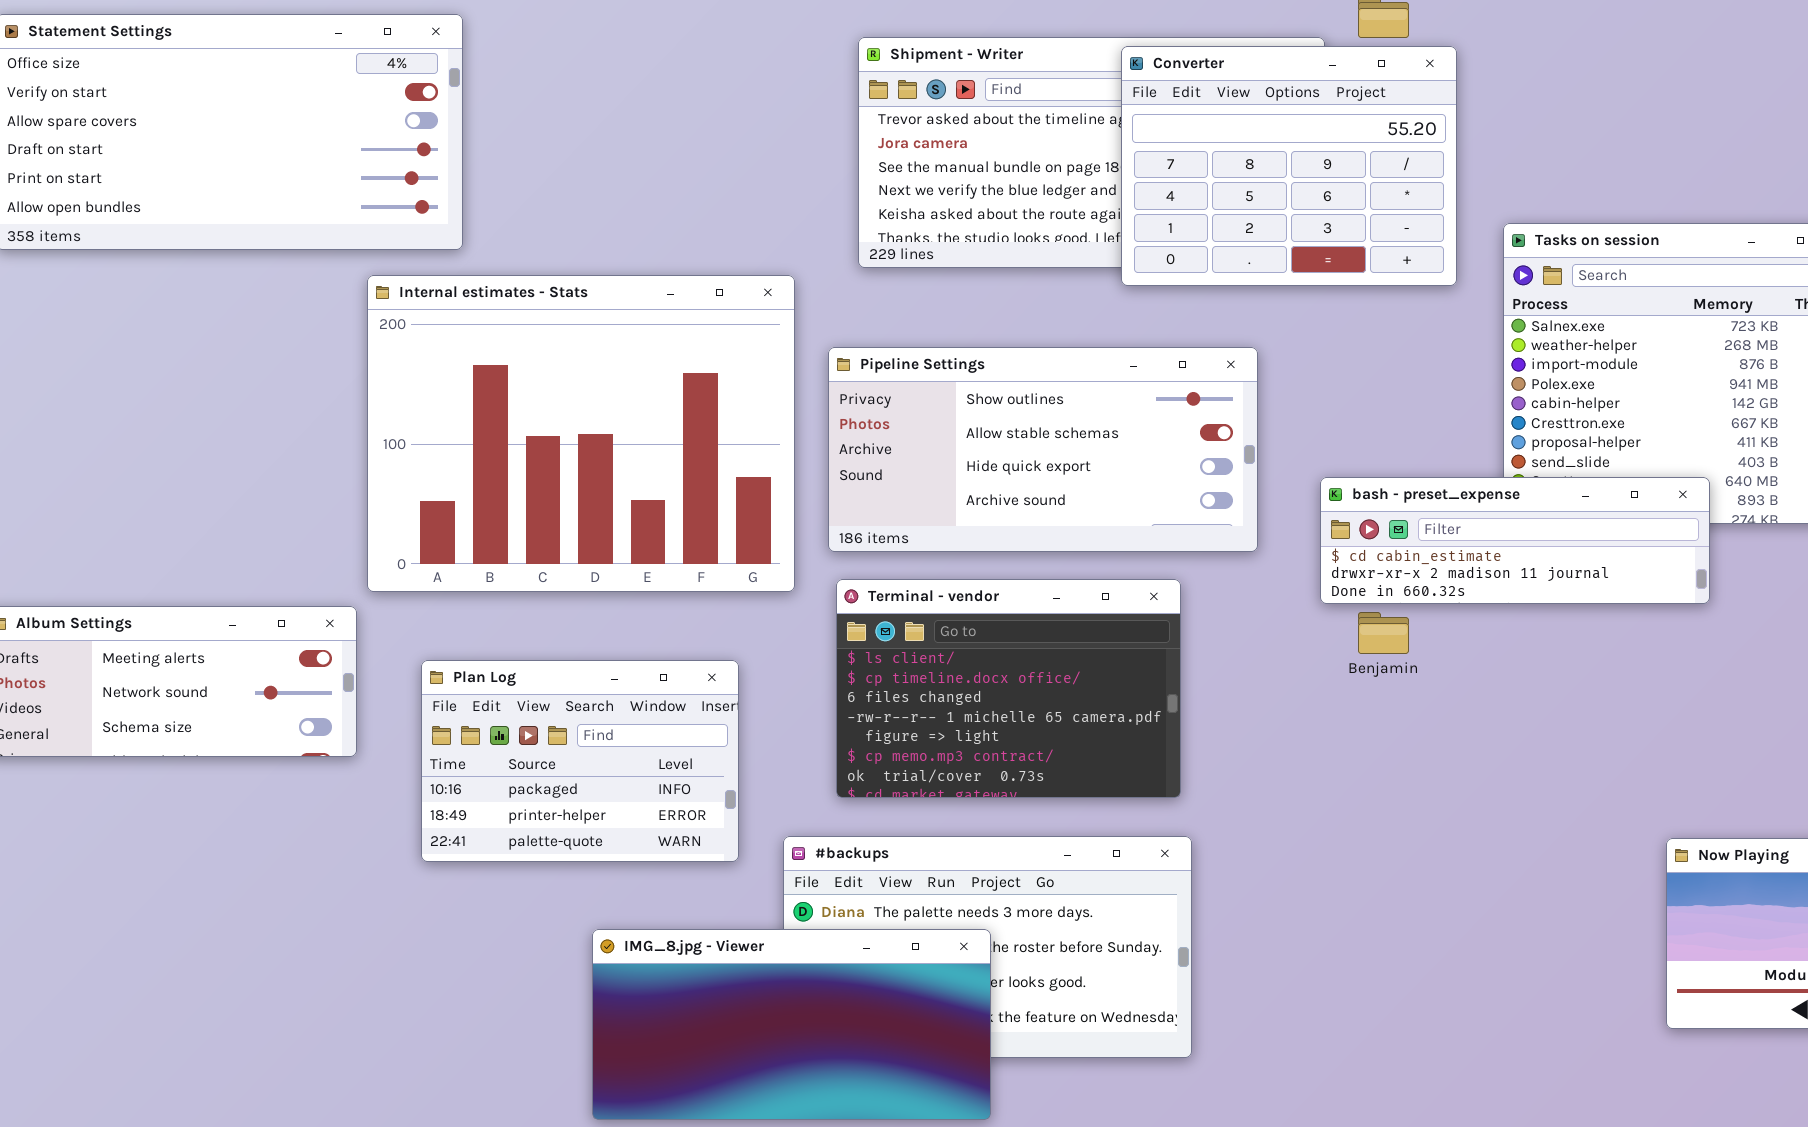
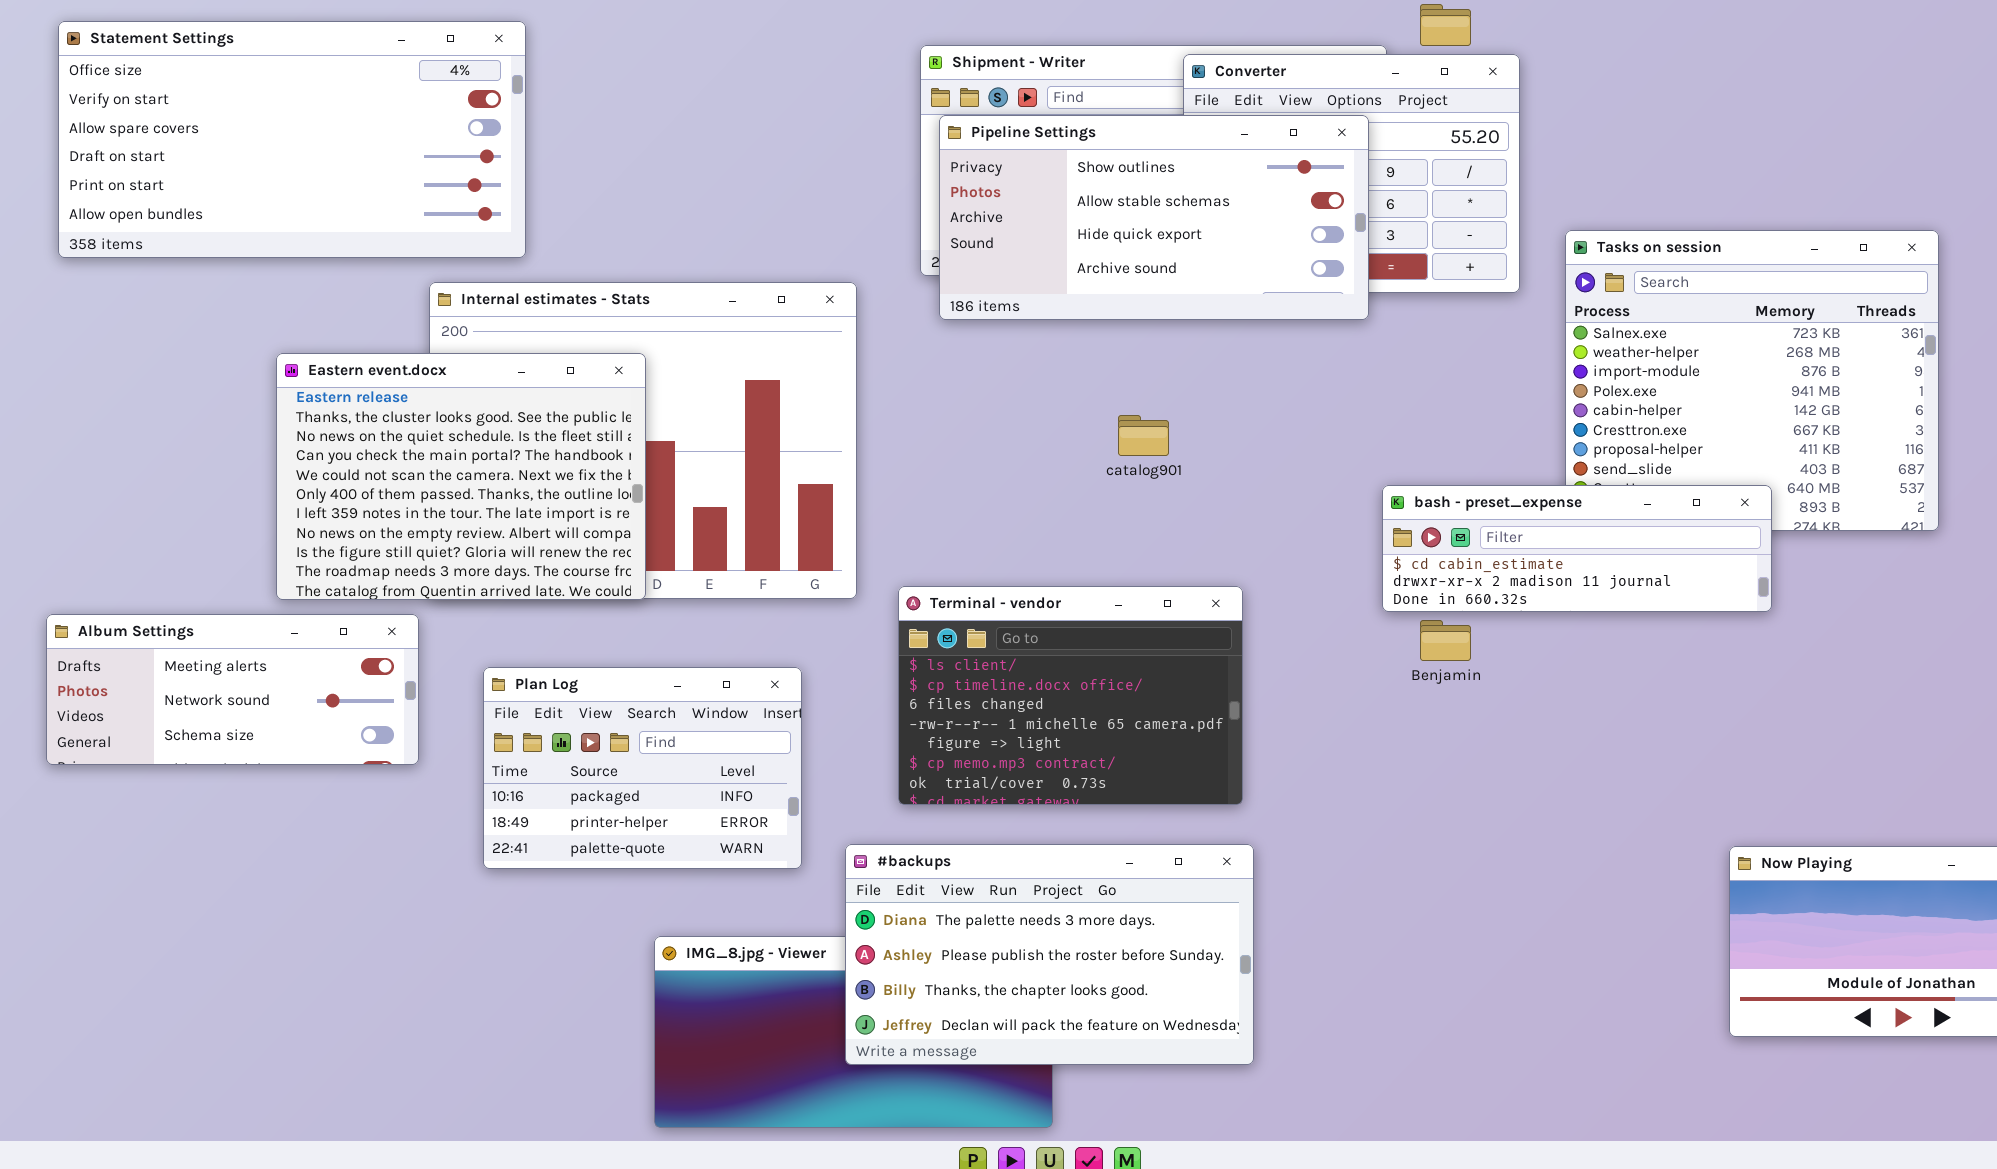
Eastern event.docx: none -> [276,353,646,600], opened
Pipeline Settings: [828,347,1258,552] -> [939,115,1369,320], moved
#backups: [783,836,1192,1058] -> [845,844,1254,1065], raised

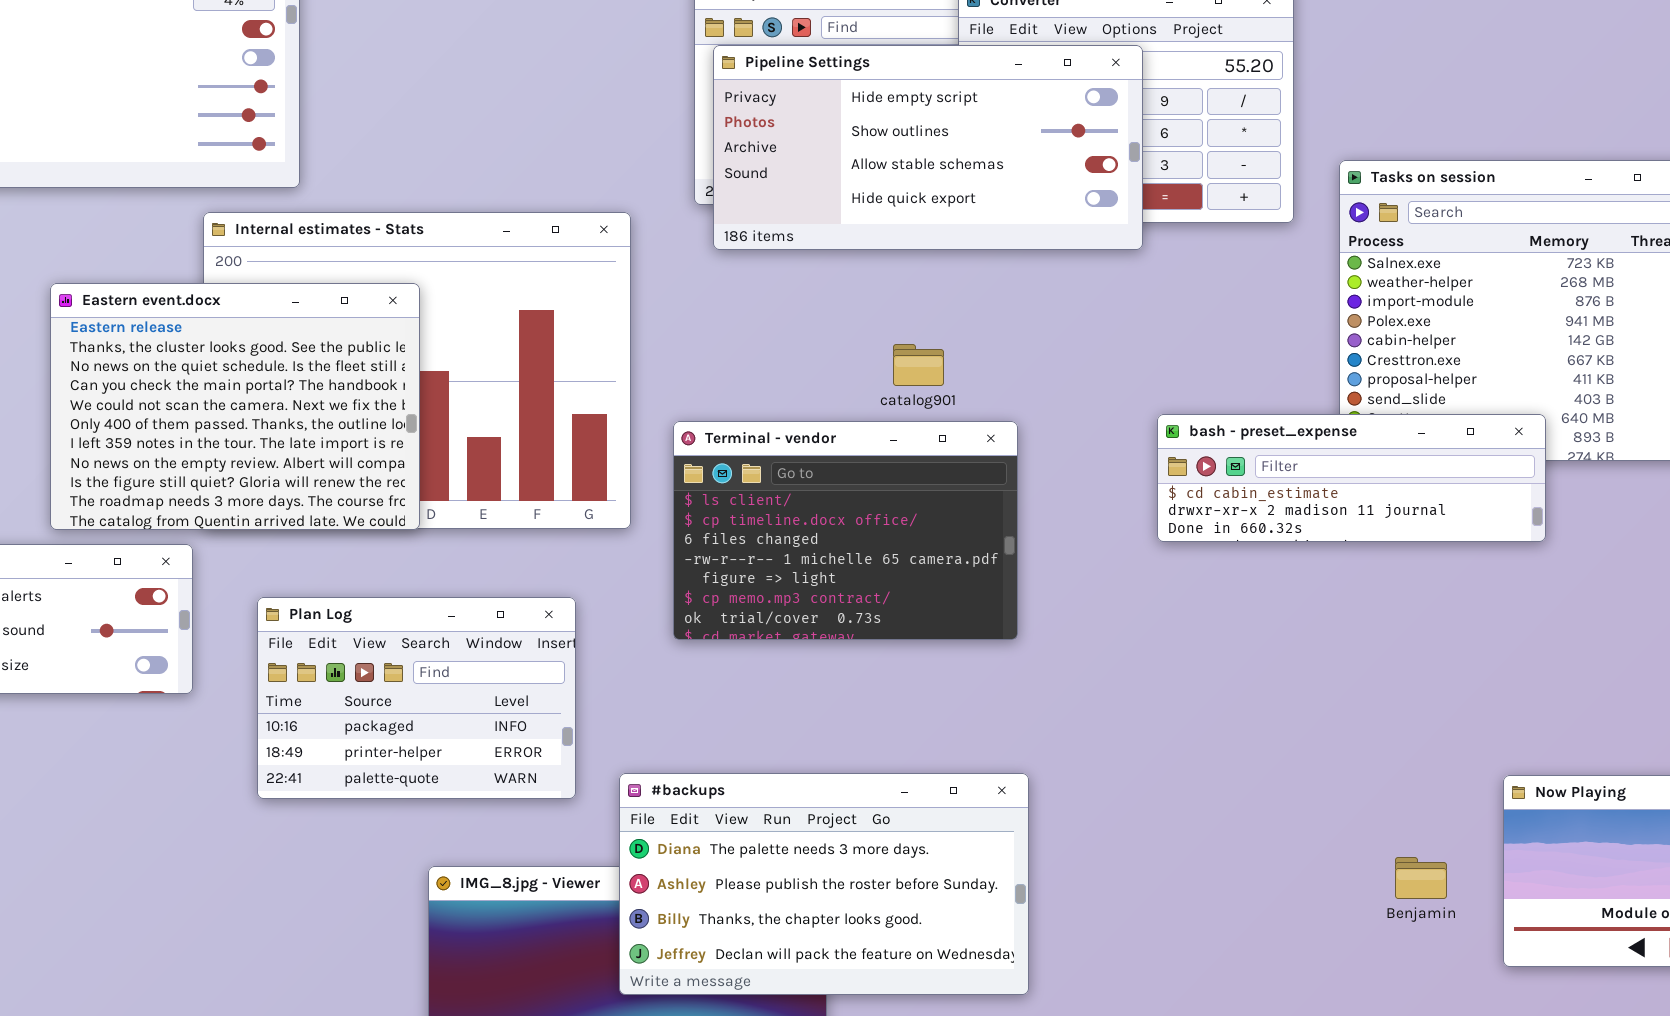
Pipeline Settings: [939,115,1369,320] -> [713,45,1143,250], scrolled up 1 row
Terminal - vendor: [898,586,1243,805] -> [673,421,1018,640], moved
Benjamin: [1420,620,1471,661] -> [1395,857,1447,899], moved

